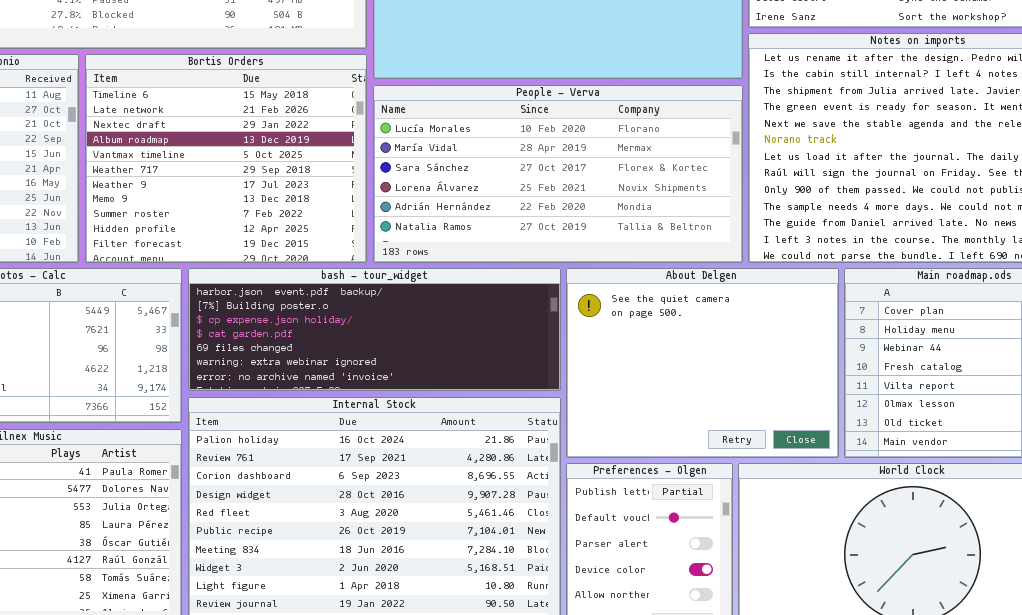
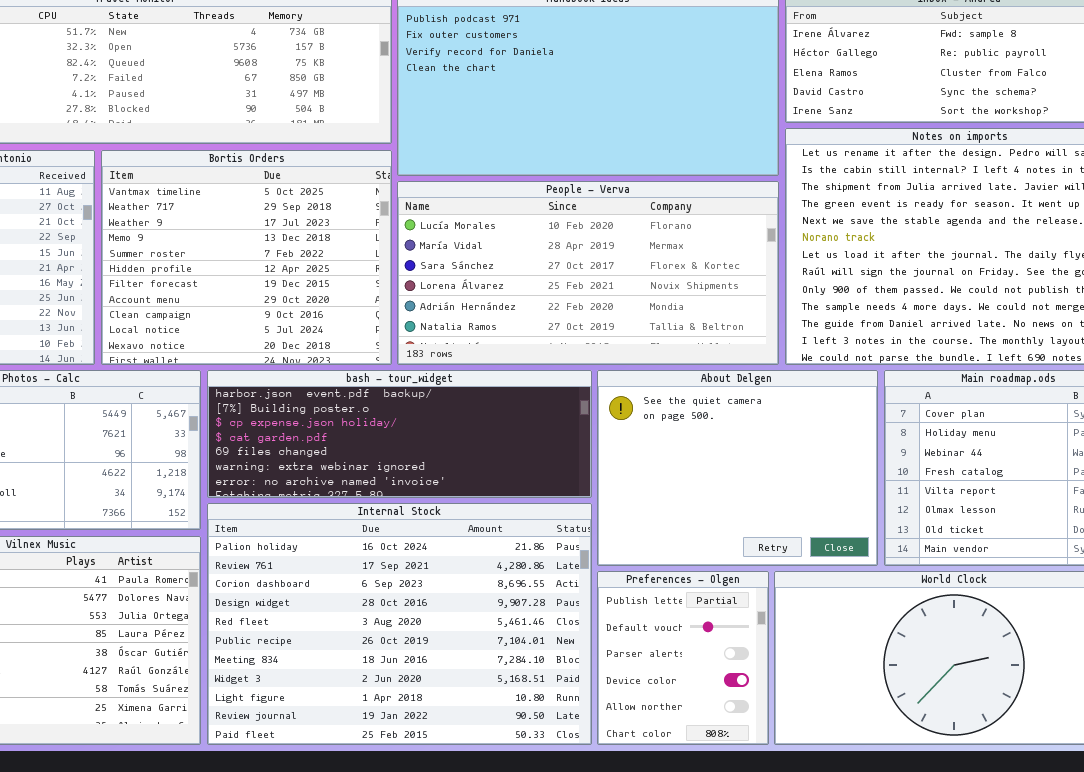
Bortis Orders: [85,54,367,263] -> [101,150,392,365], scrolled down 4 rows

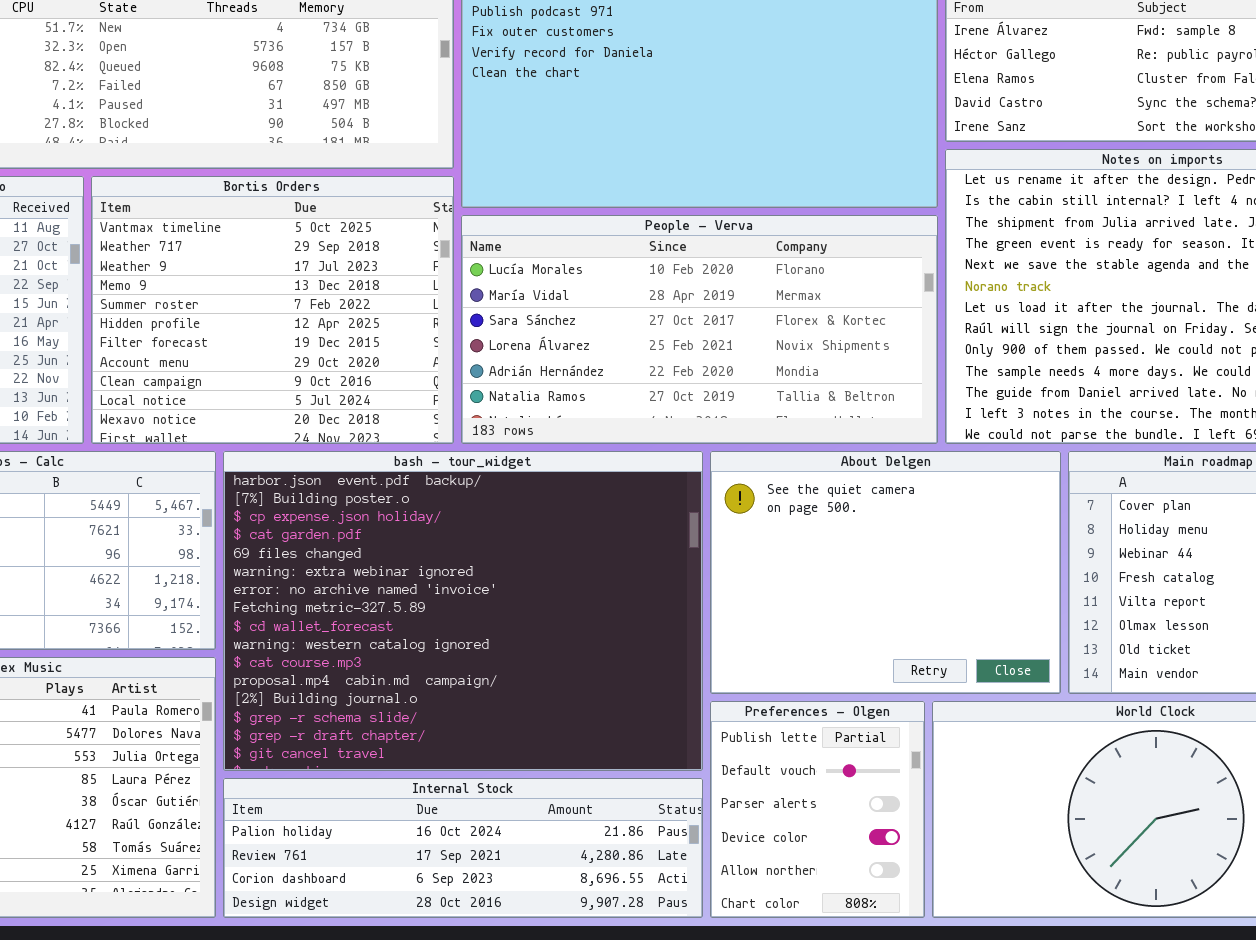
bash - tour_widget: [207,370,592,498] -> [223,451,703,771], resized
Internal Stock: [207,503,592,745] -> [223,778,703,918], resized

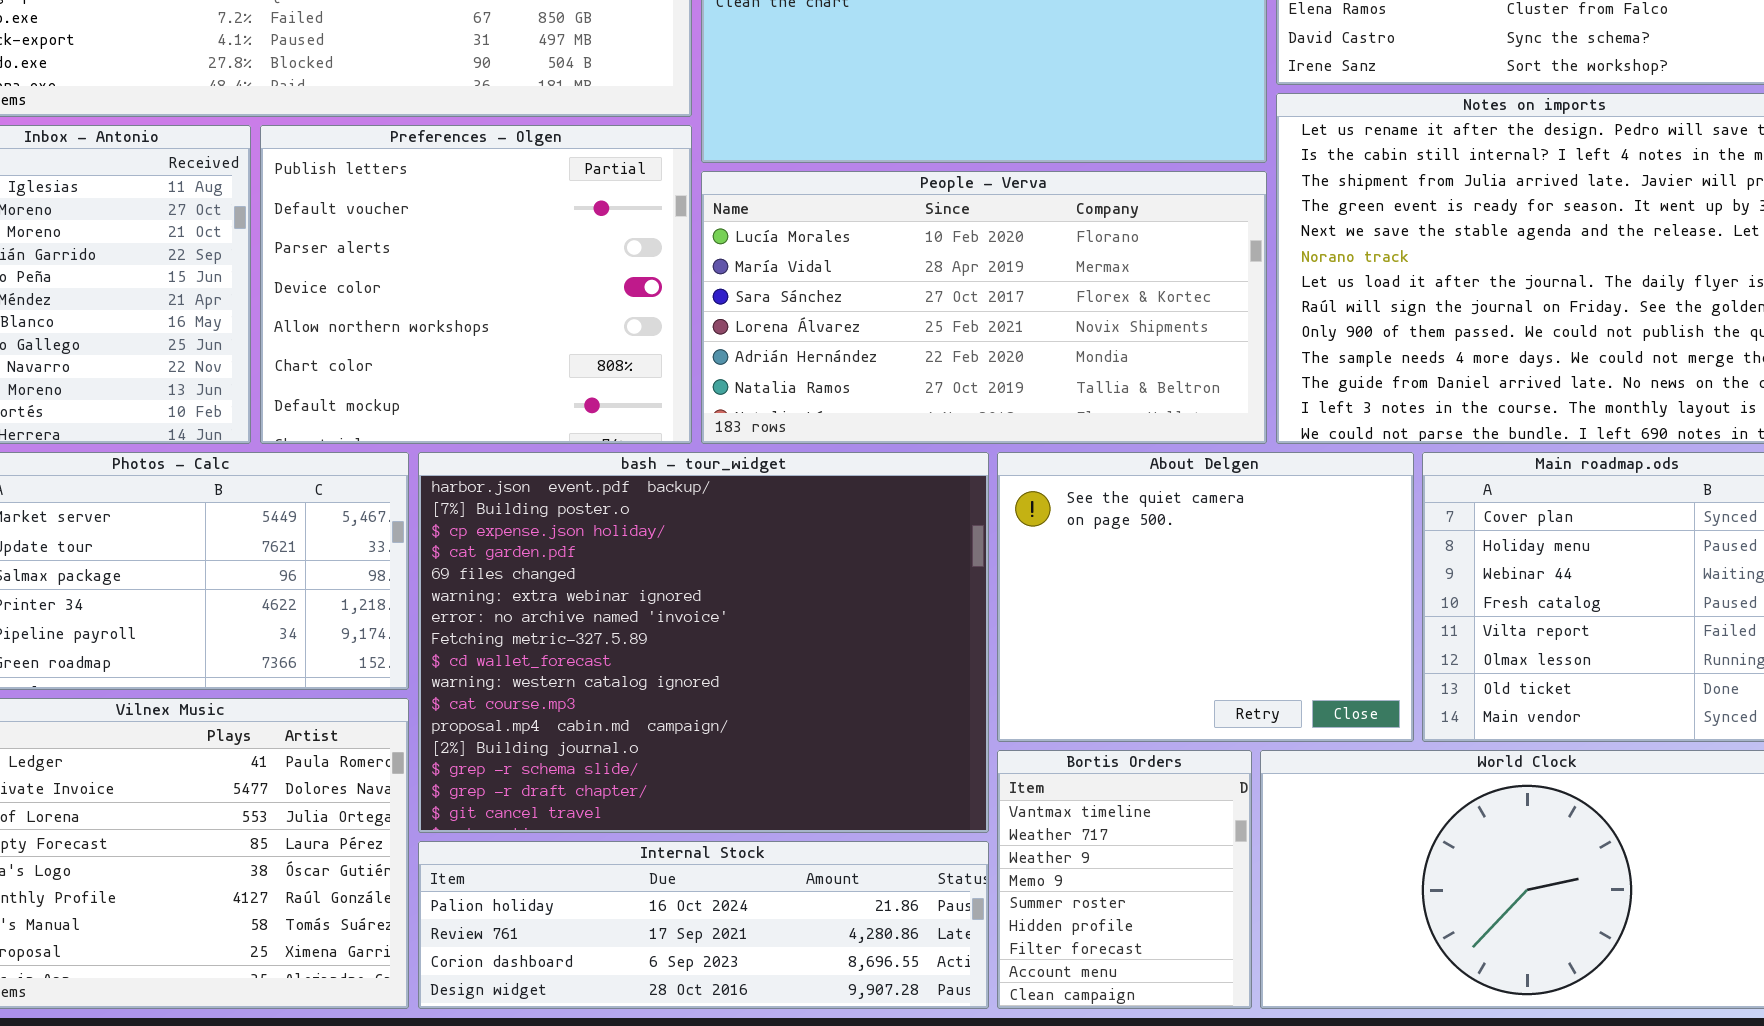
Bortis Orders: [91,176,454,444] -> [997,750,1252,1009], moved, resized
Preferences - Olgen: [710,701,925,918] -> [260,125,692,444], moved, resized

